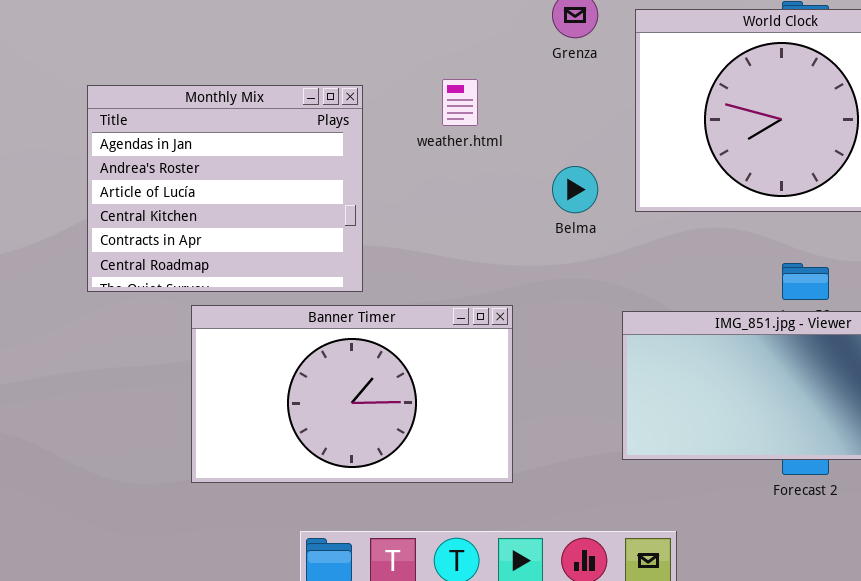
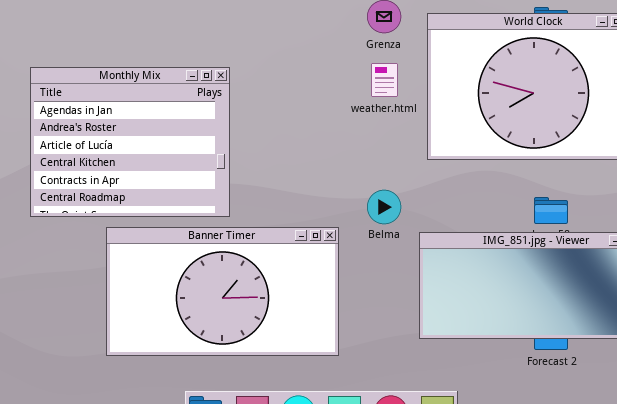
weather.html: [442,79,478,126] -> [371,63,398,97], moved
Belma: [552,166,598,213] -> [367,190,401,224], moved

